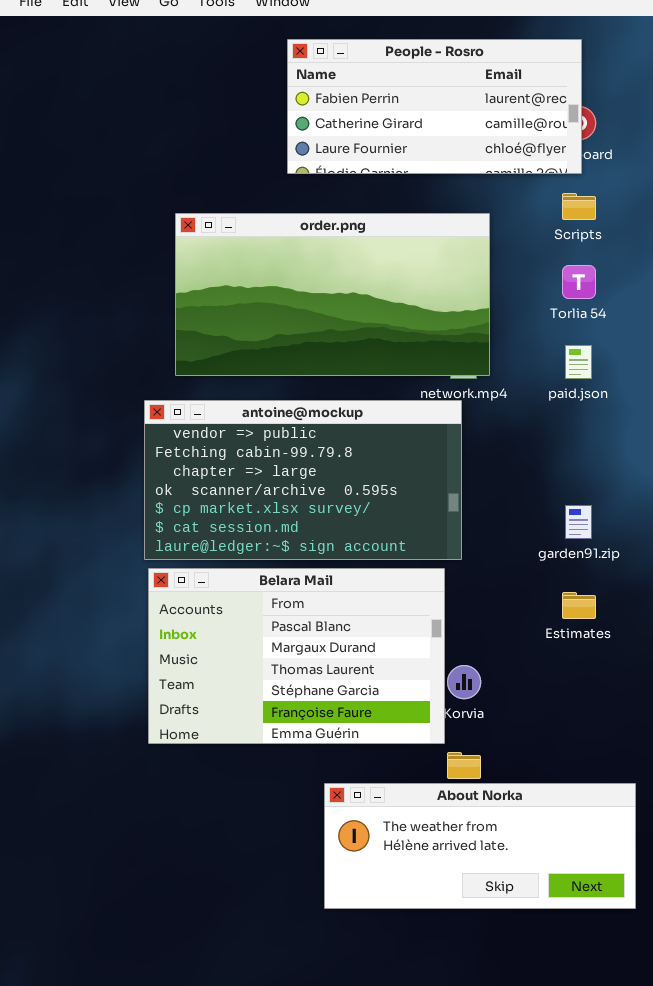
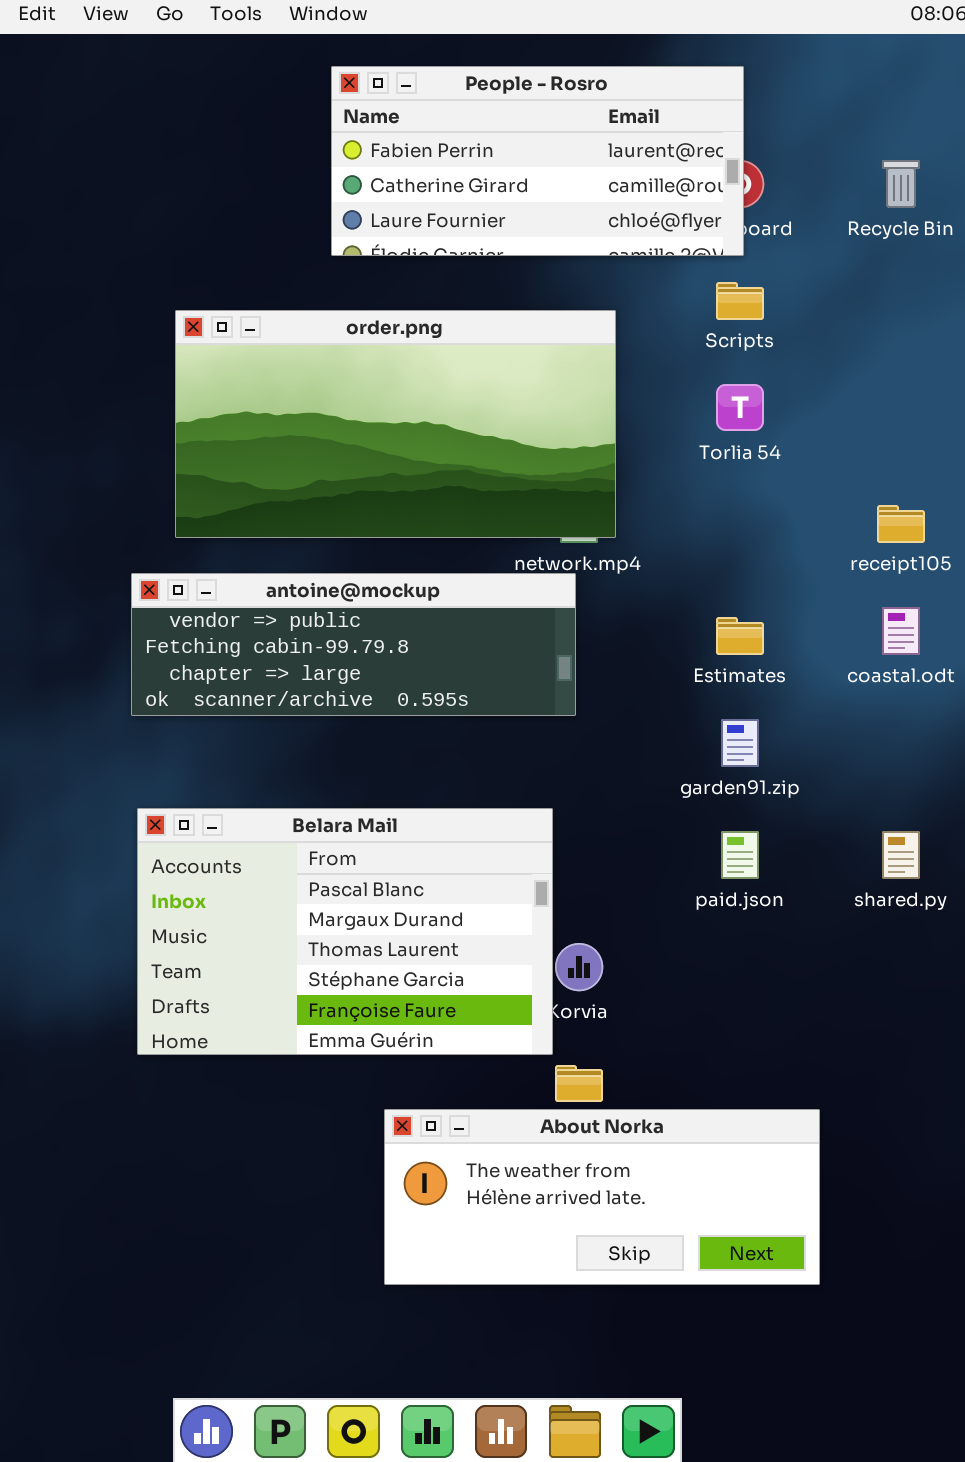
paid.json: [565,345,592,379] -> [721,831,759,879], moved
antoine@mockup: [144,400,462,560] -> [131,573,576,716], resized
Estimates: [562,592,596,619] -> [716,617,764,655], moved

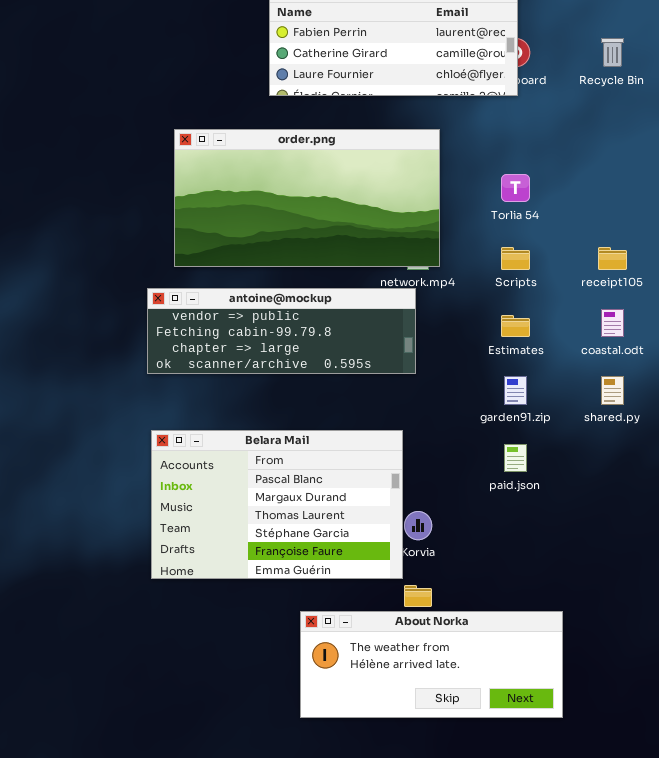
Scripts: [716,282,764,320] -> [501,247,530,270], moved
shared.py: [882,831,920,879] -> [601,376,624,405], moved

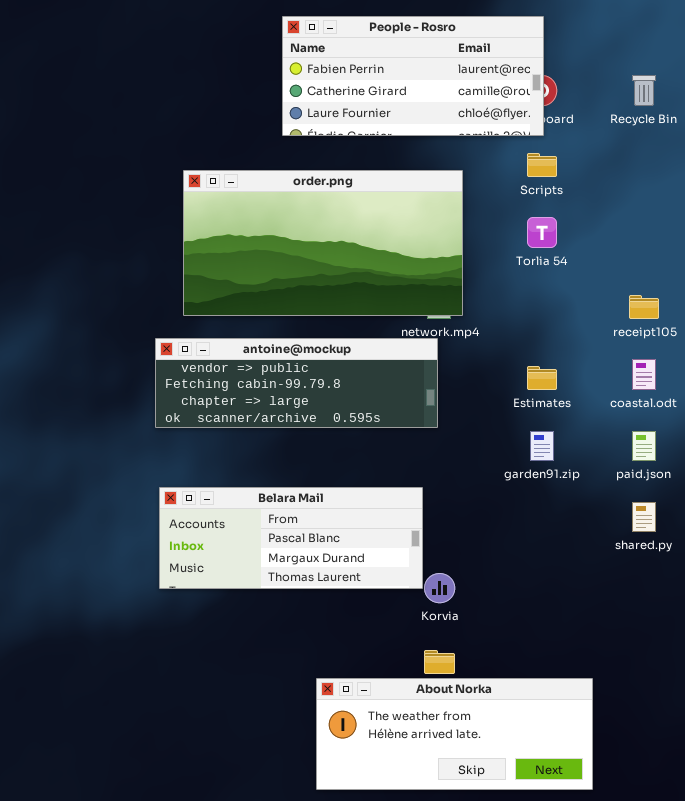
Scripts: [501,247,530,270] -> [527,153,557,177], moved
shared.py: [601,376,624,405] -> [632,502,656,532], moved
Belara Mail: [151,430,403,579] -> [159,487,423,589], resized
paid.json: [504,444,527,472] -> [632,431,656,461], moved

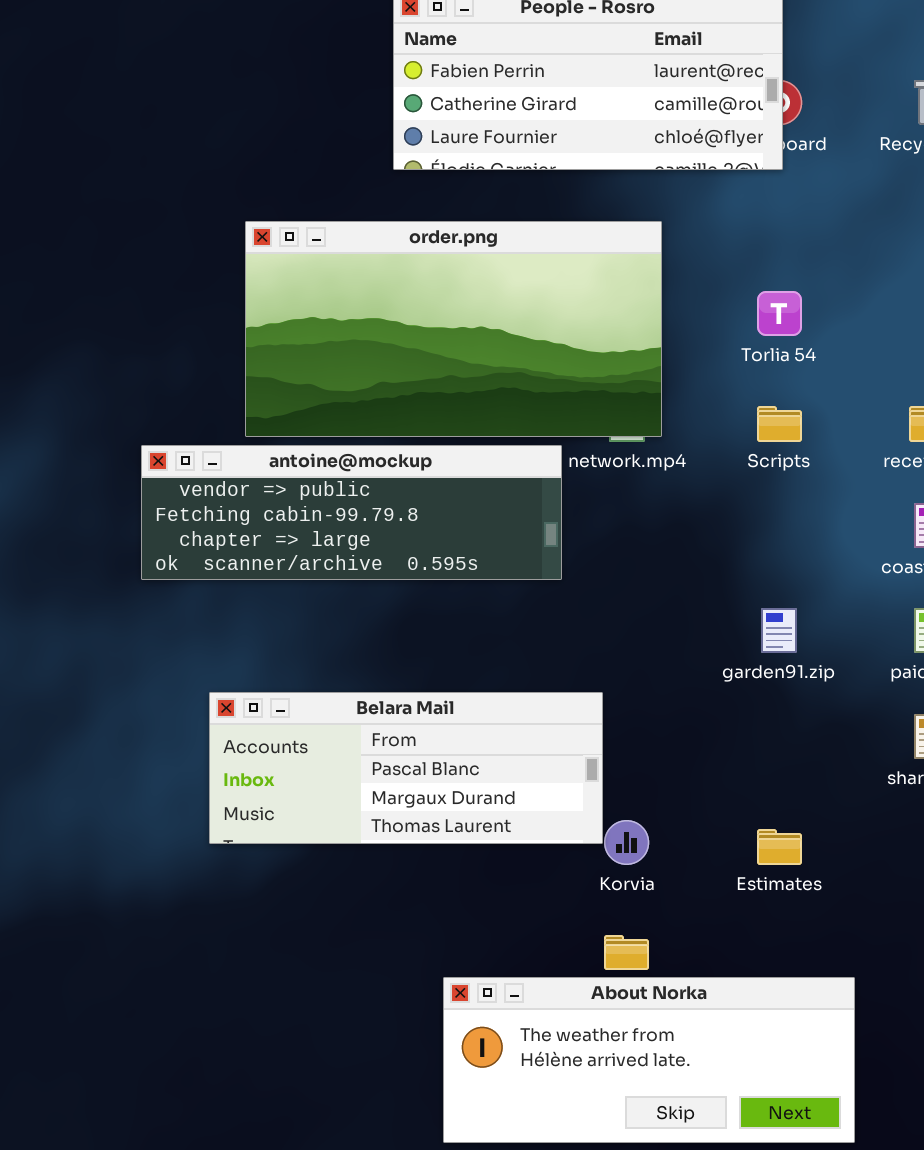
Scripts: [527,153,557,177] -> [757,406,802,442], moved
antoine@mockup: [155,338,438,428] -> [141,445,562,580], moved
Estimates: [527,366,557,390] -> [757,829,802,865], moved

